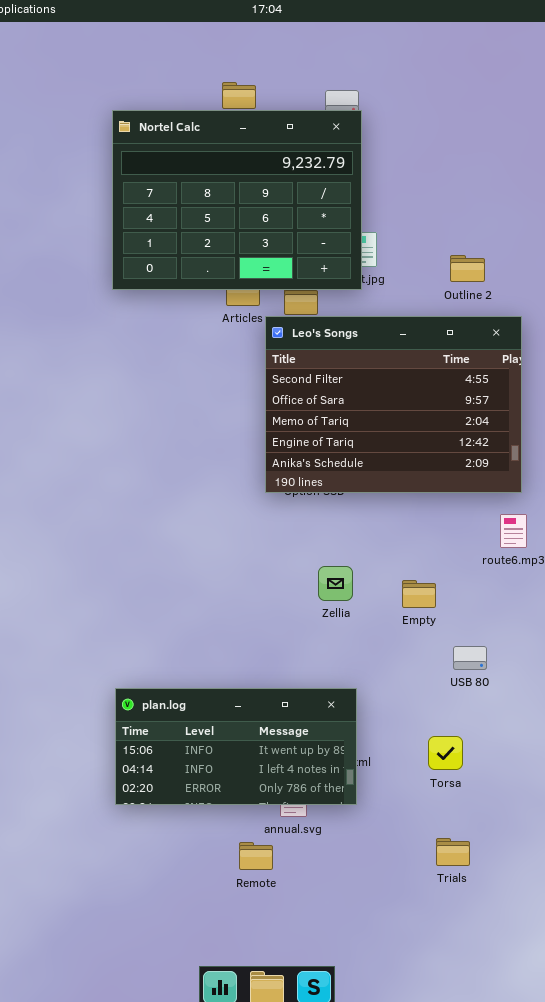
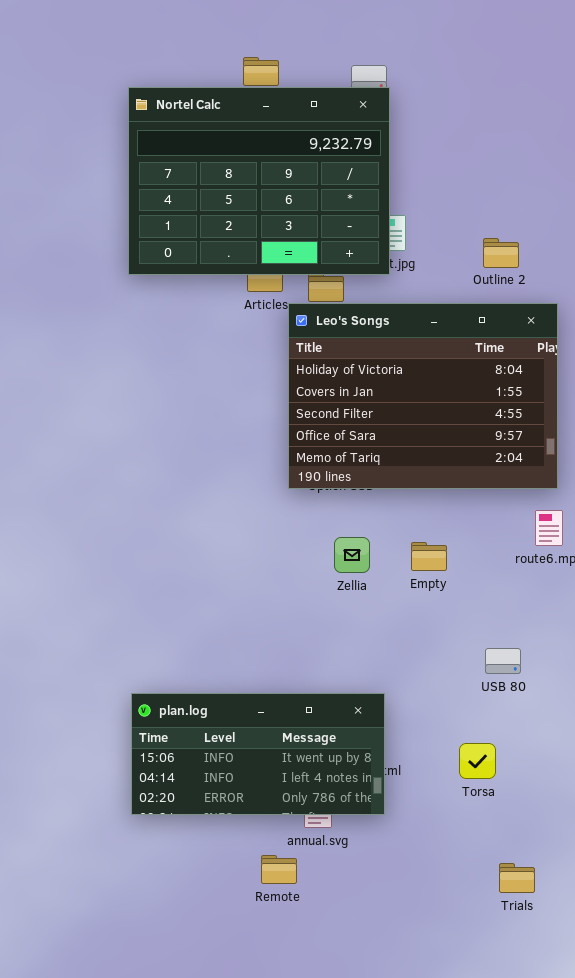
Leo's Songs: [265,316,522,493] -> [288,303,558,489], scrolled up 2 rows
Zellia: [318,566,353,601] -> [334,537,370,573], moved
Empty: [402,580,436,608] -> [411,542,447,571], moved
Trials: [436,838,470,866] -> [499,863,535,893], moved

